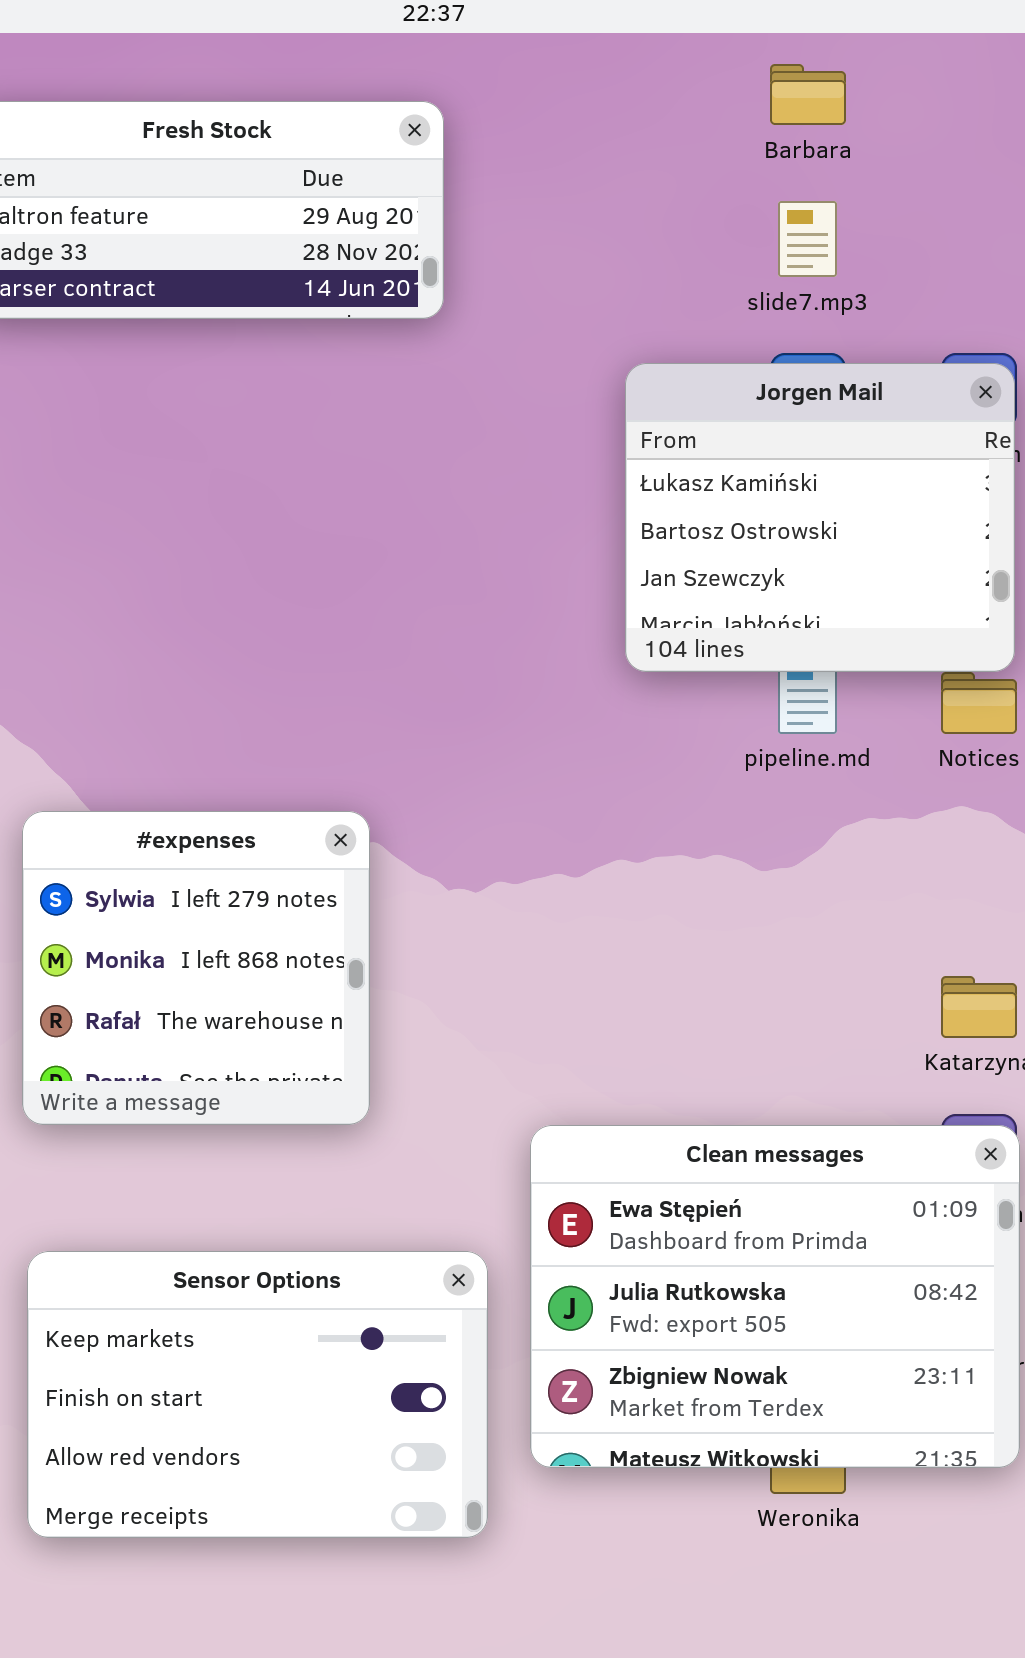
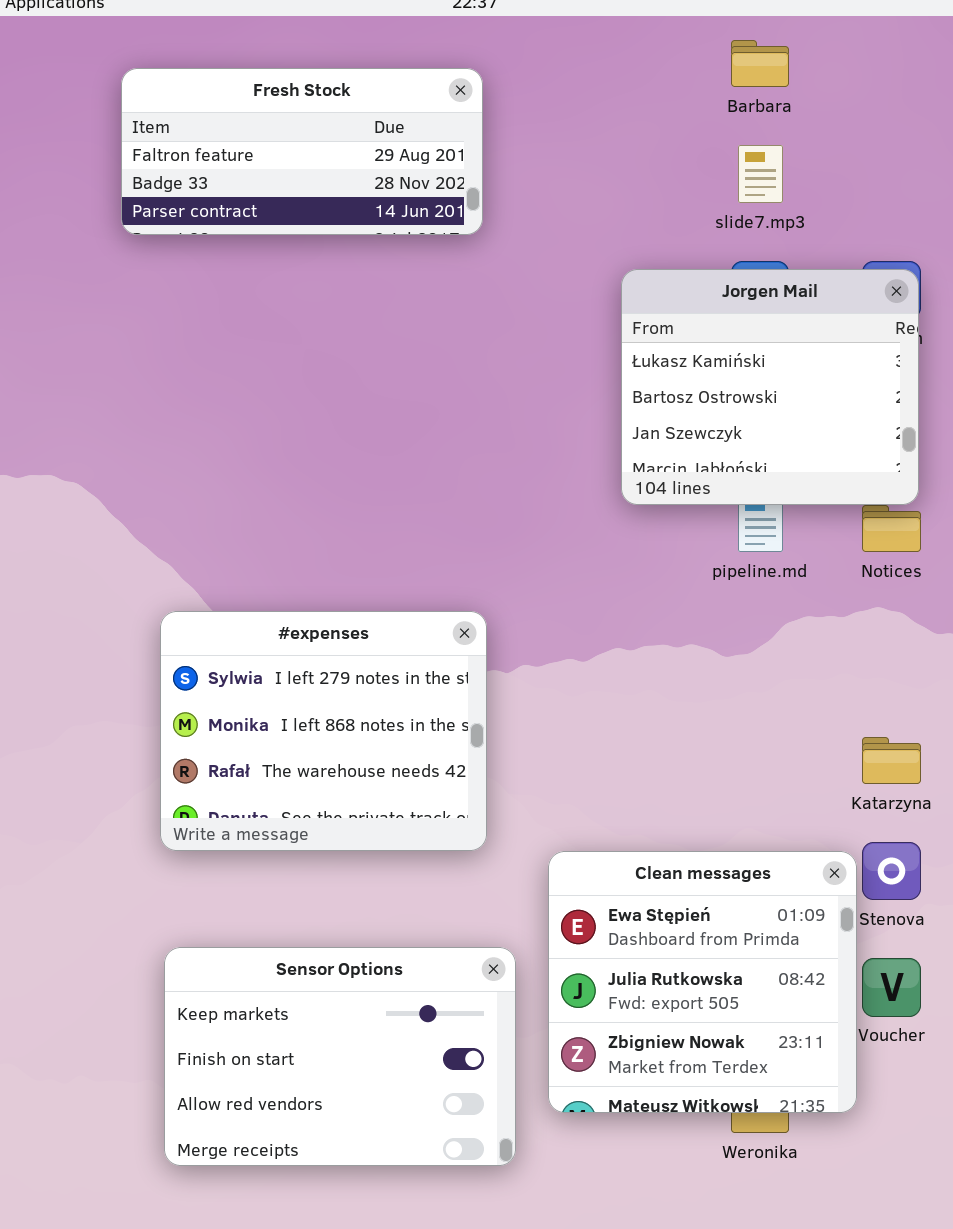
#expenses: [22,811,370,1125] -> [160,611,487,851], resized
Clean messages: [530,1125,1020,1468] -> [548,851,857,1113], resized

